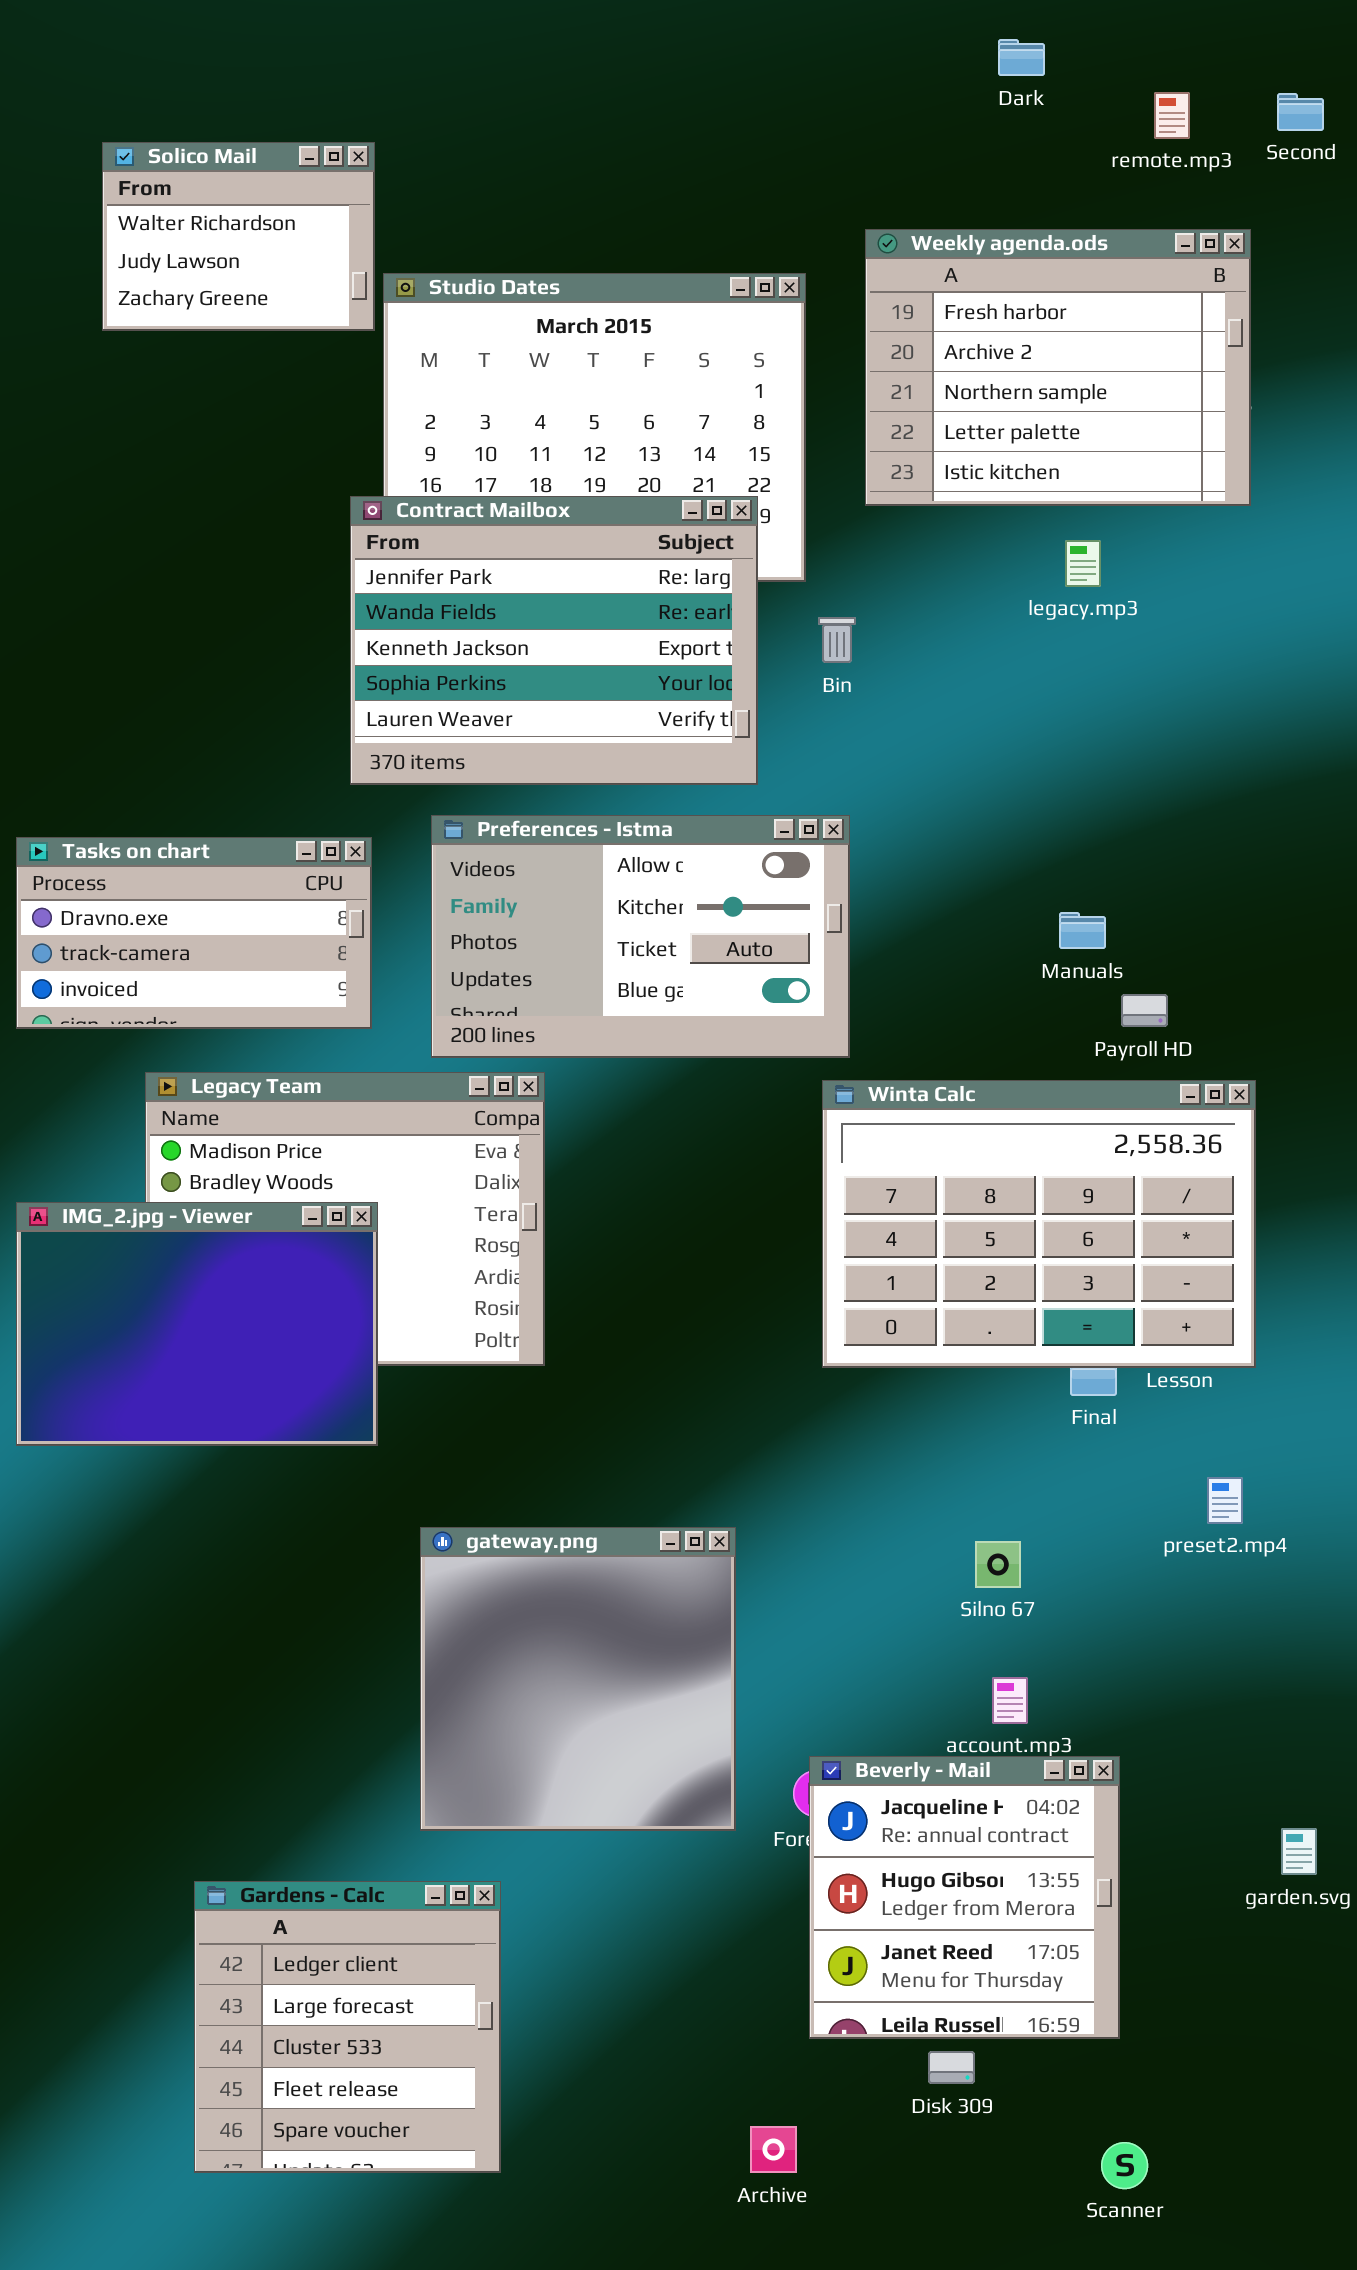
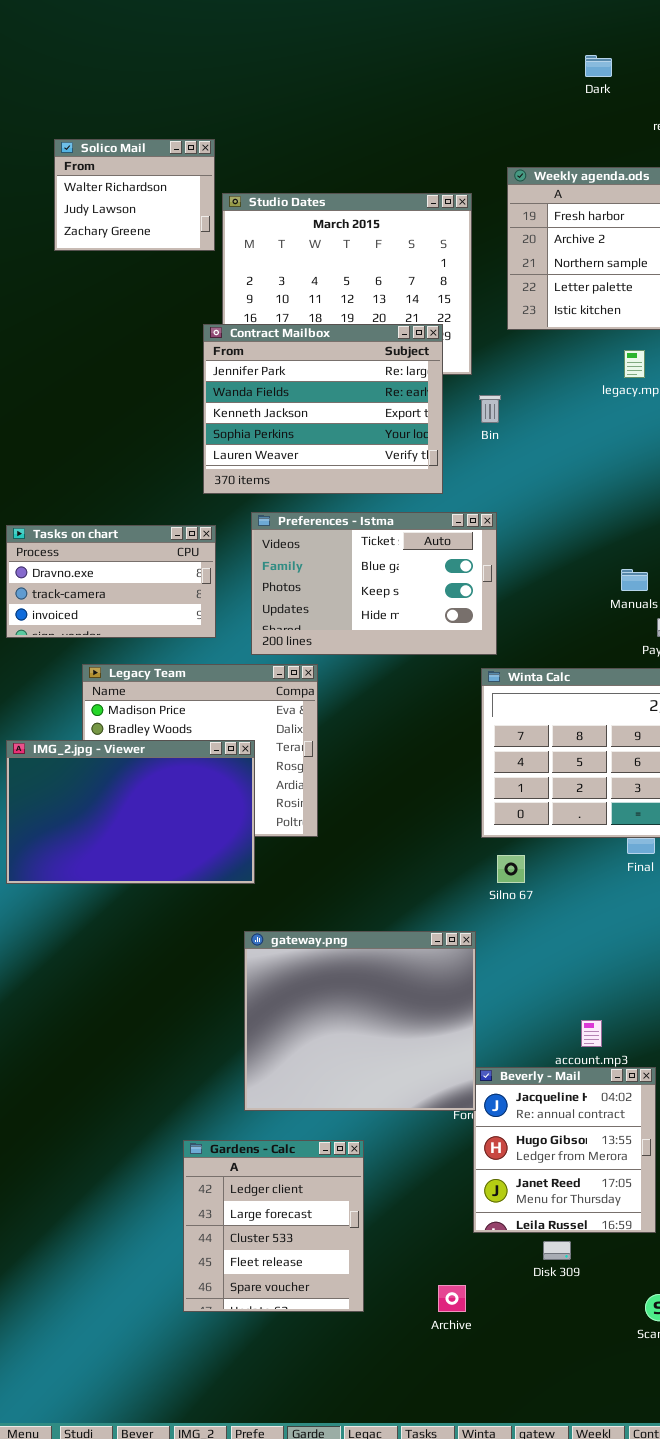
Solico Mail: [102,142,375,331] -> [54,139,215,251], moved
Preferences - Istma: [431,815,850,1058] -> [251,512,497,655], scrolled down 2 rows
IMG_2.jpg - Viewer: [16,1202,378,1446] -> [6,740,255,884], resized
gateway.png: [420,1527,736,1831] -> [244,931,476,1111], resized
Silno 67: [975,1541,1021,1588] -> [497,855,525,883], moved
Gardens - Calc: [194,1881,501,2173] -> [183,1140,364,1312], moved

